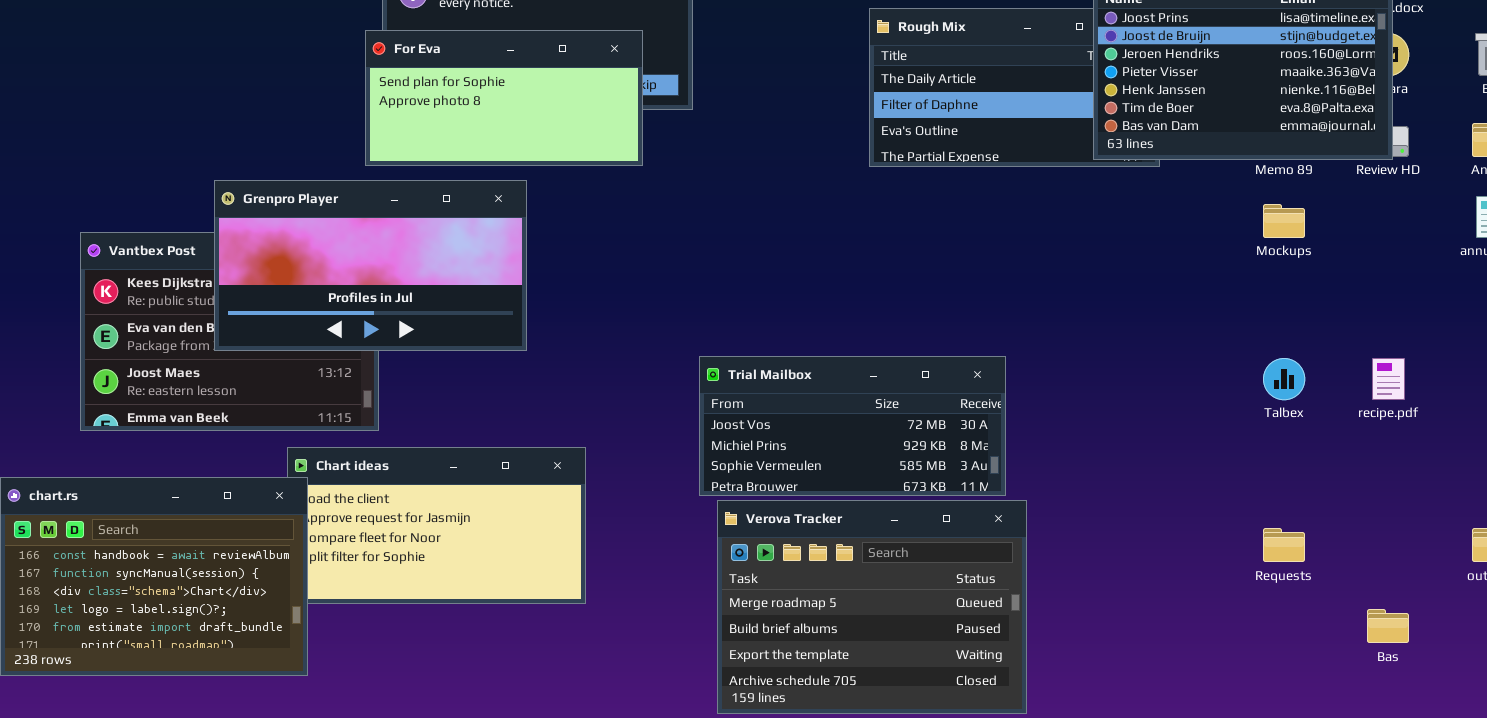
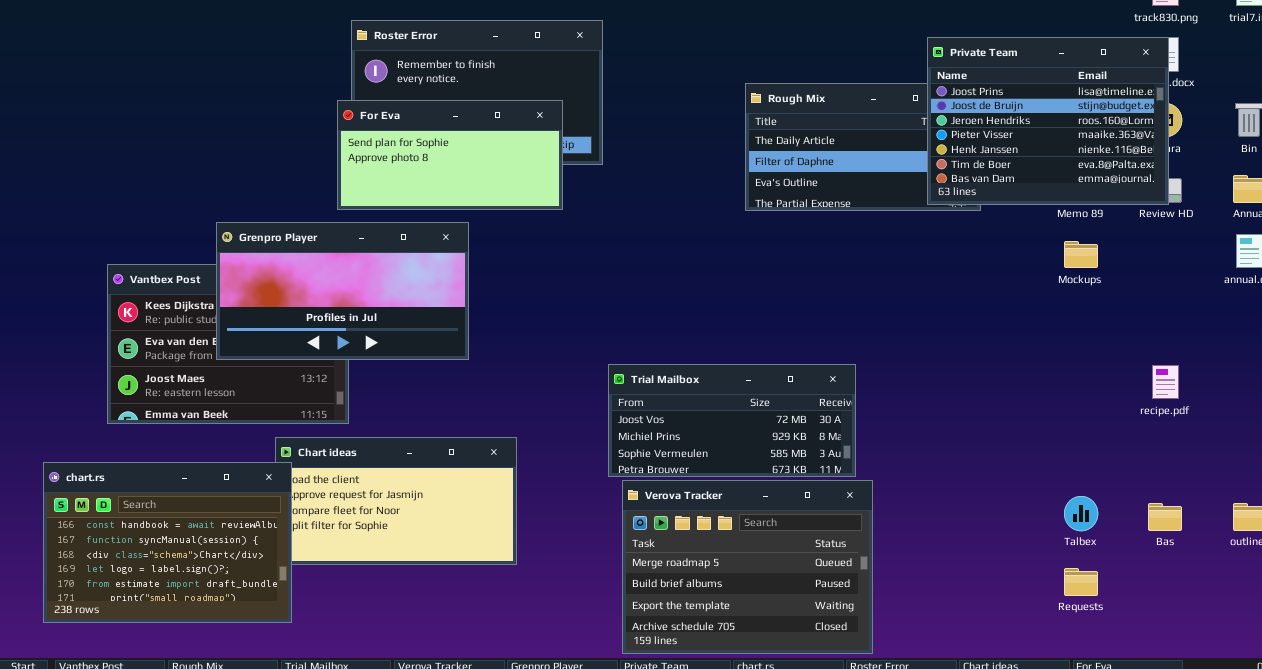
Talbex: [1263,358,1305,400] -> [1064,496,1098,531], moved
Requests: [1263,528,1305,562] -> [1064,568,1098,596], moved
Bas: [1367,609,1409,643] -> [1148,503,1182,531], moved

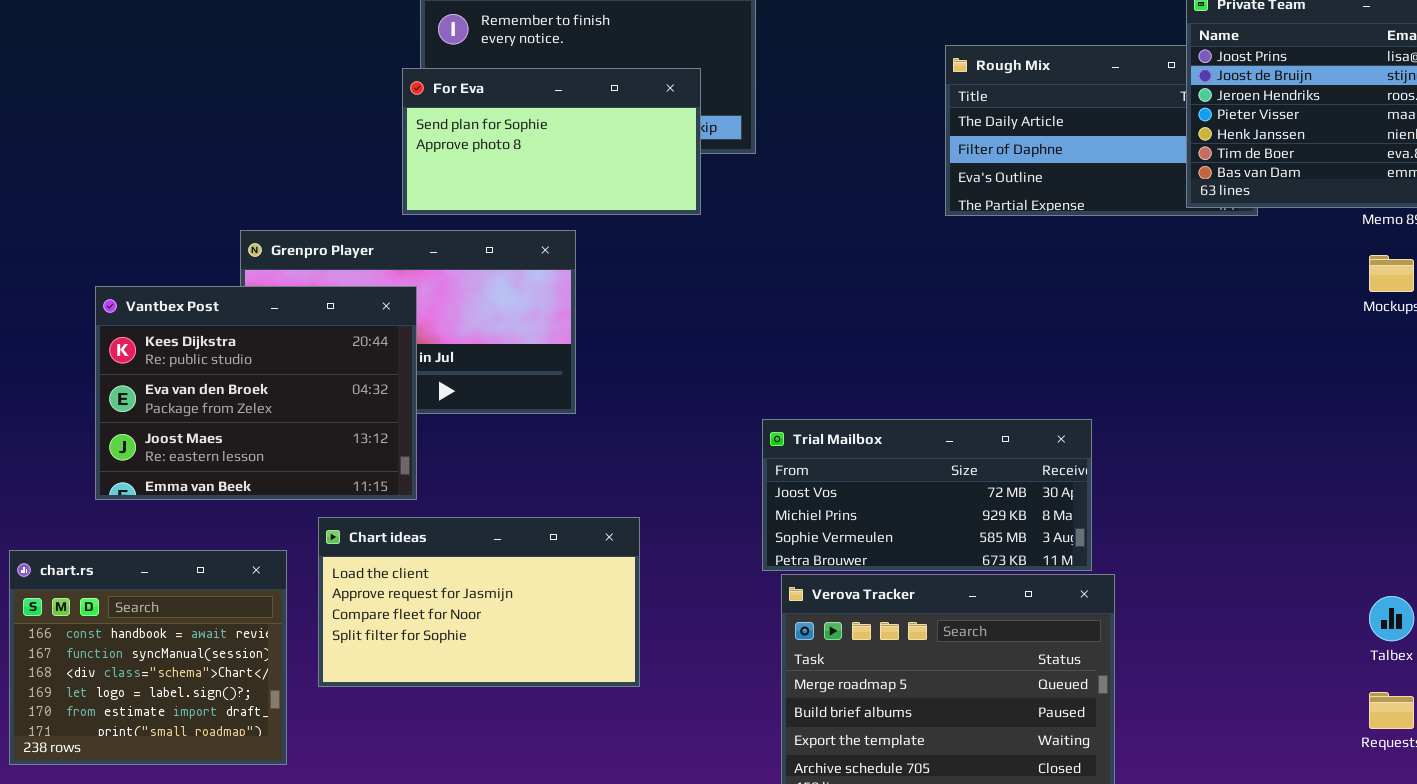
Vantbex Post: [107,264,349,424] -> [95,286,417,500], raised
chart.rs: [43,462,292,623] -> [9,550,287,765], resized

